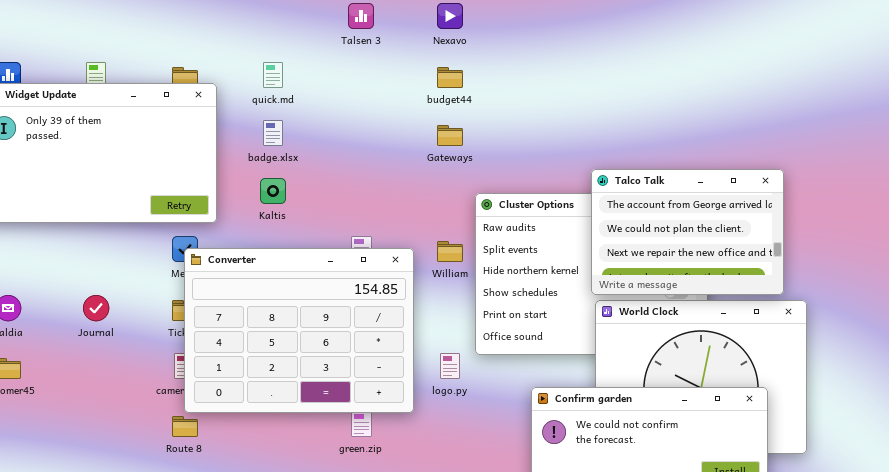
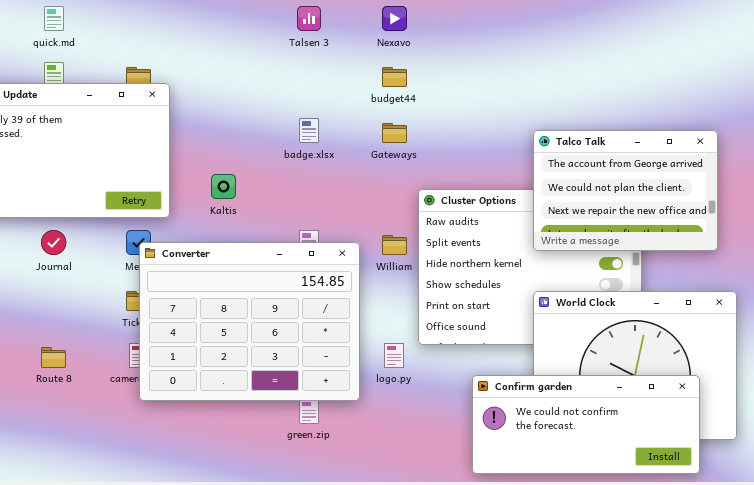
quick.md: [263,62,283,88] -> [44,6,64,31], moved
badge.xlsx: [263,120,283,146] -> [299,118,319,143], moved
Talco Talk: [591,169,784,295] -> [533,130,718,251], moved
Journal: [83,295,109,321] -> [41,230,66,255], moved
Route 8: [172,416,198,437] -> [41,347,66,368], moved

